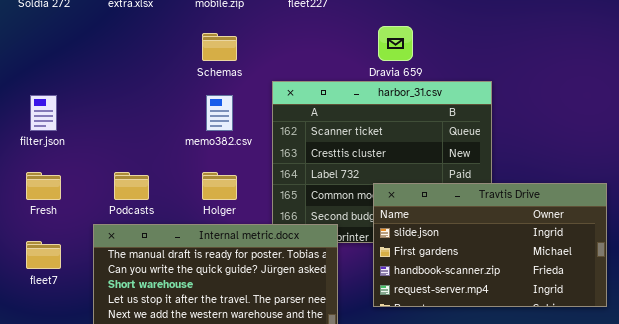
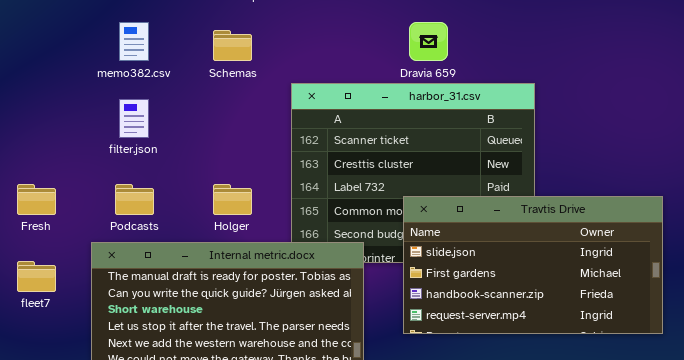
filter.json: [30,95,57,131] -> [119,99,149,138], moved
memo382.csv: [206,95,233,131] -> [119,22,149,61], moved

